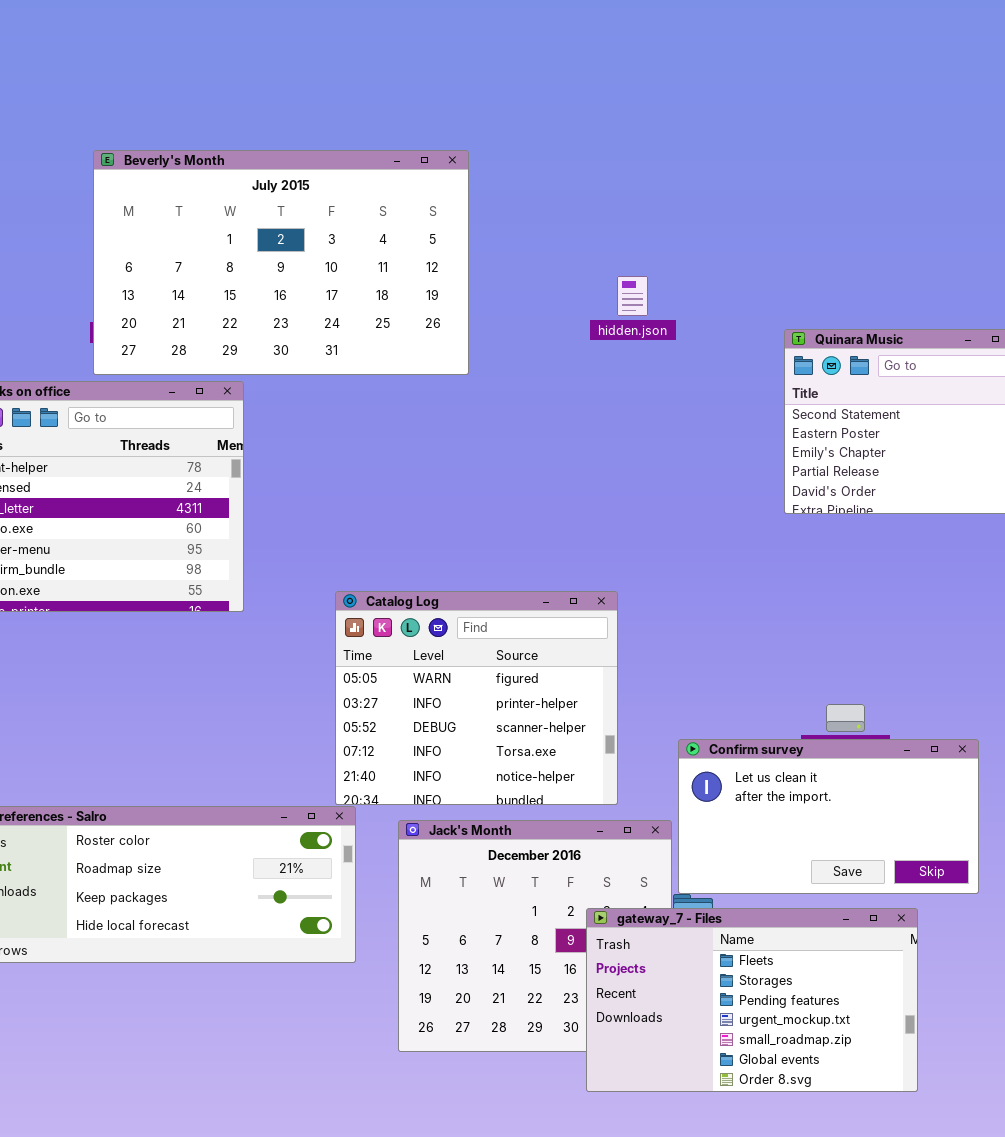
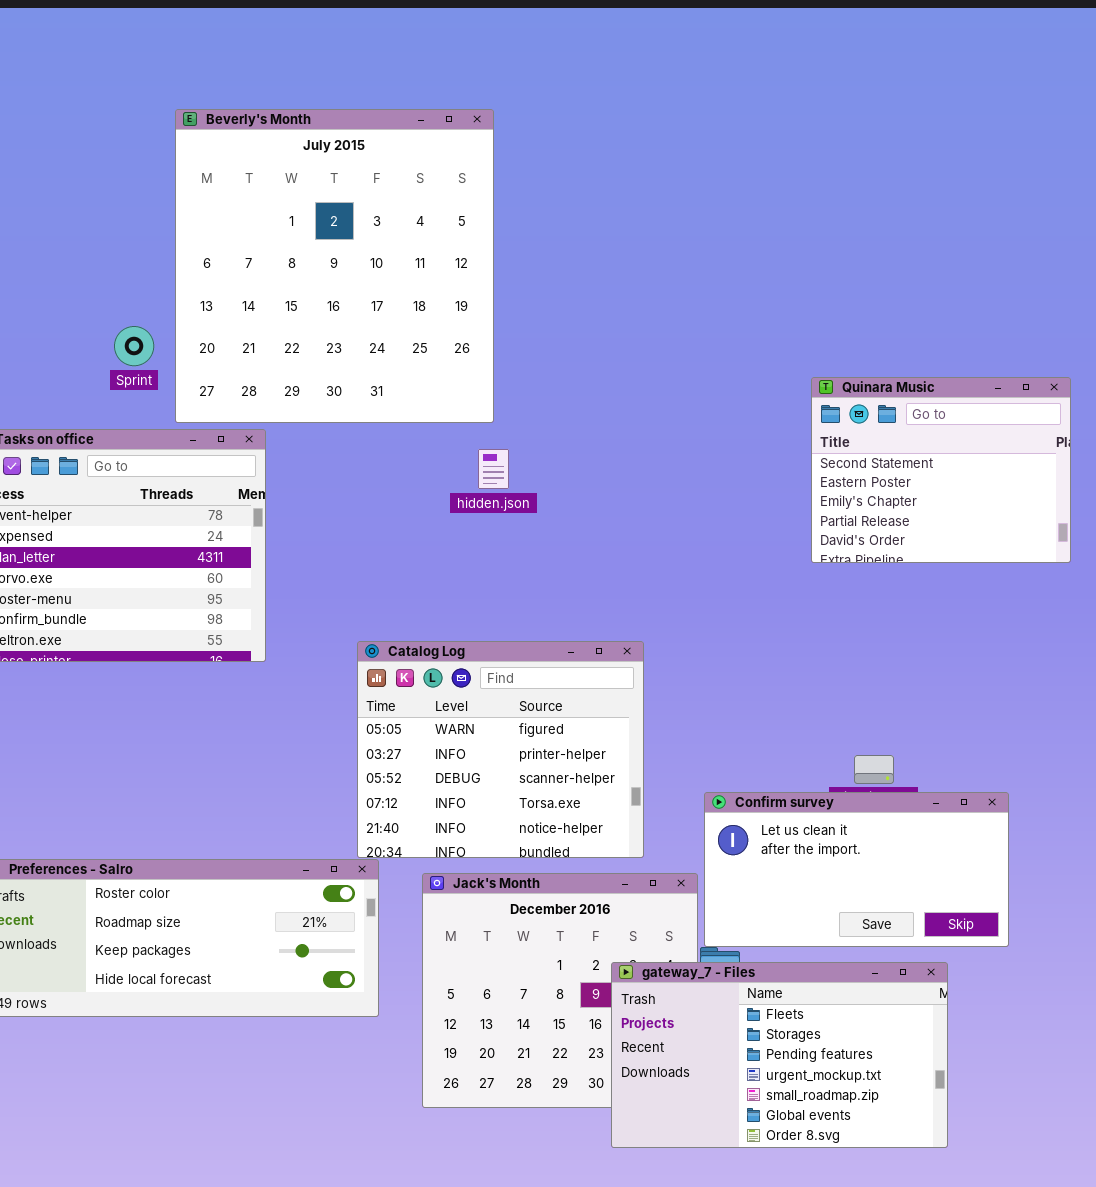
Beverly's Month: [93,150,469,375] -> [175,109,494,423], resized
hidden.json: [617,276,648,316] -> [478,449,509,489], moved

